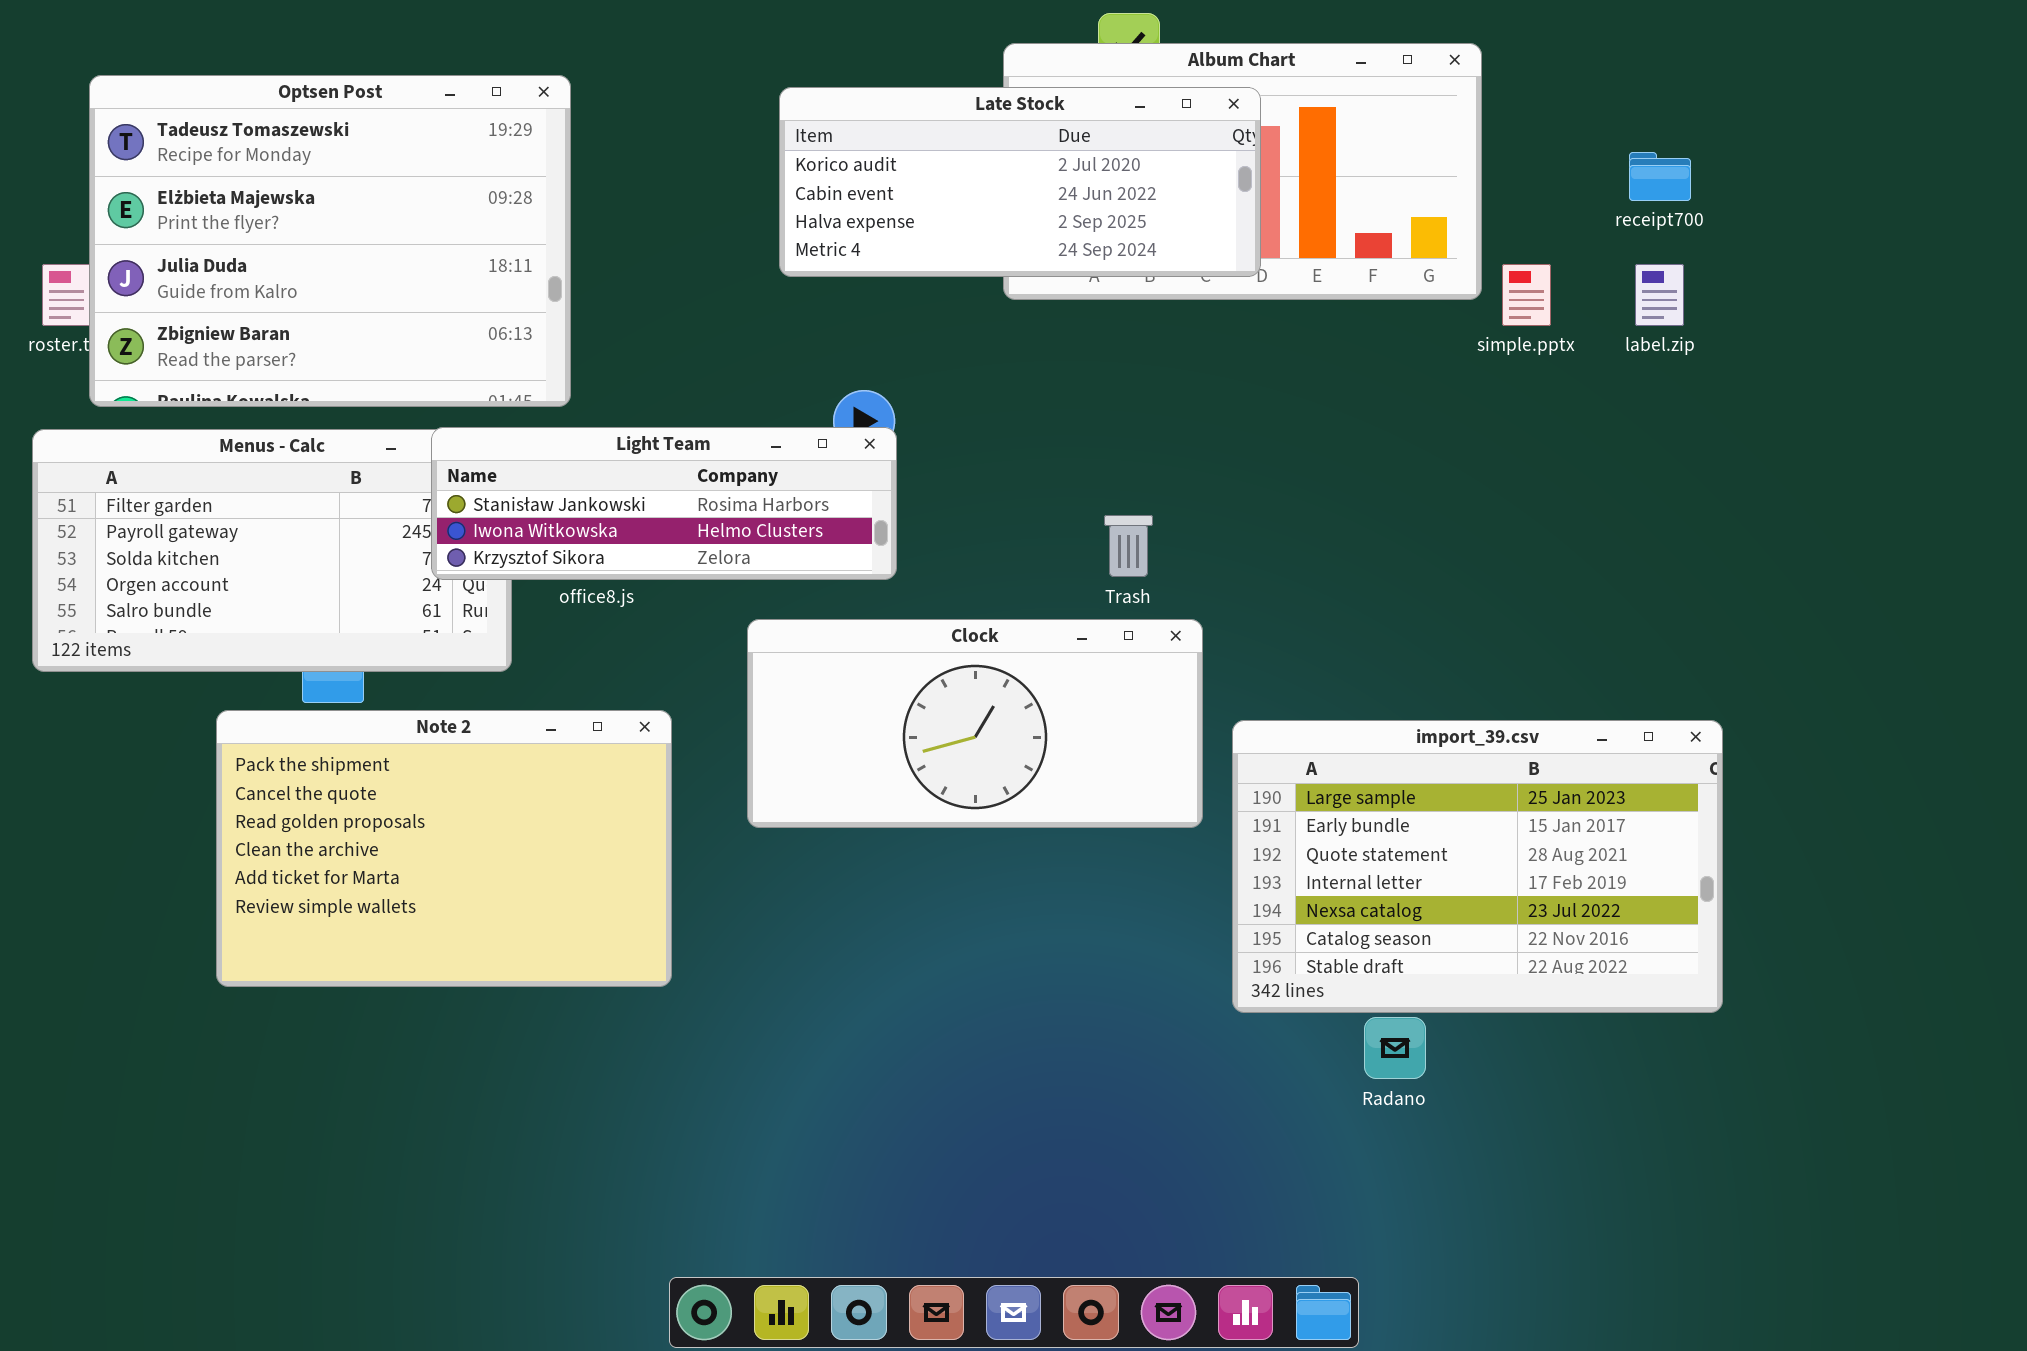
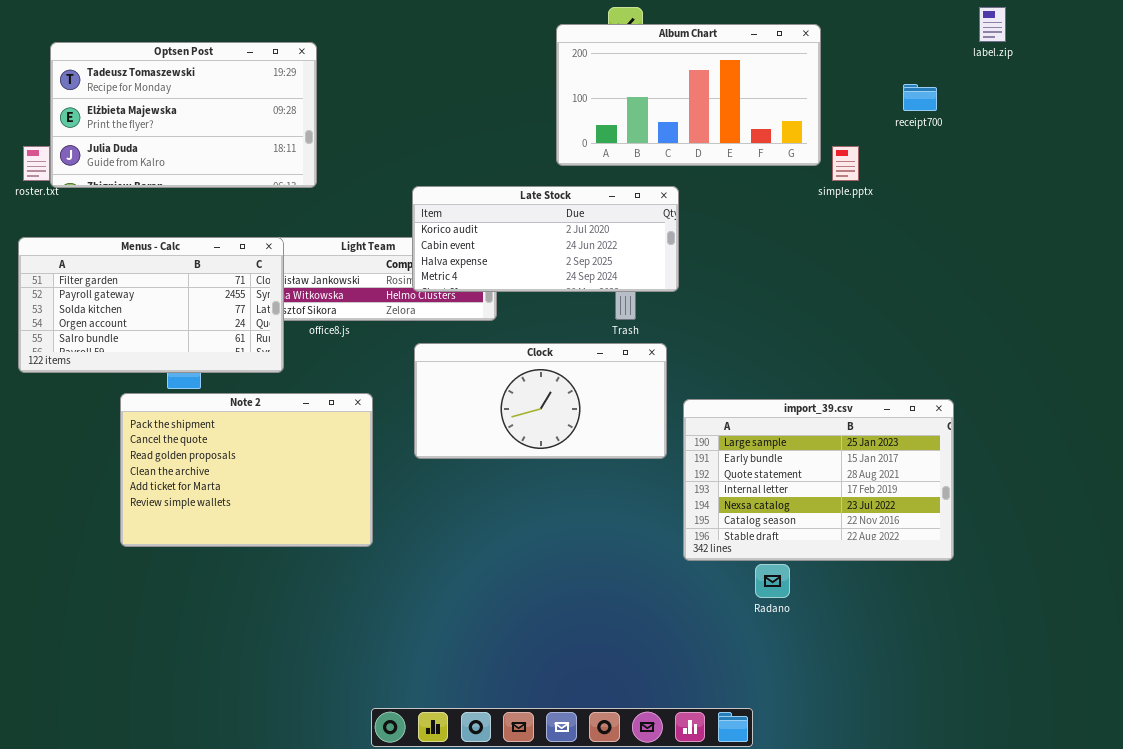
Optsen Post: [89,75,571,407] -> [50,42,317,188], resized
Late Stock: [779,87,1261,277] -> [412,186,679,292], moved
label.zip: [1635,264,1684,326] -> [979,7,1006,42], moved
Menus - Calc: [32,429,512,672] -> [18,237,284,373], raised

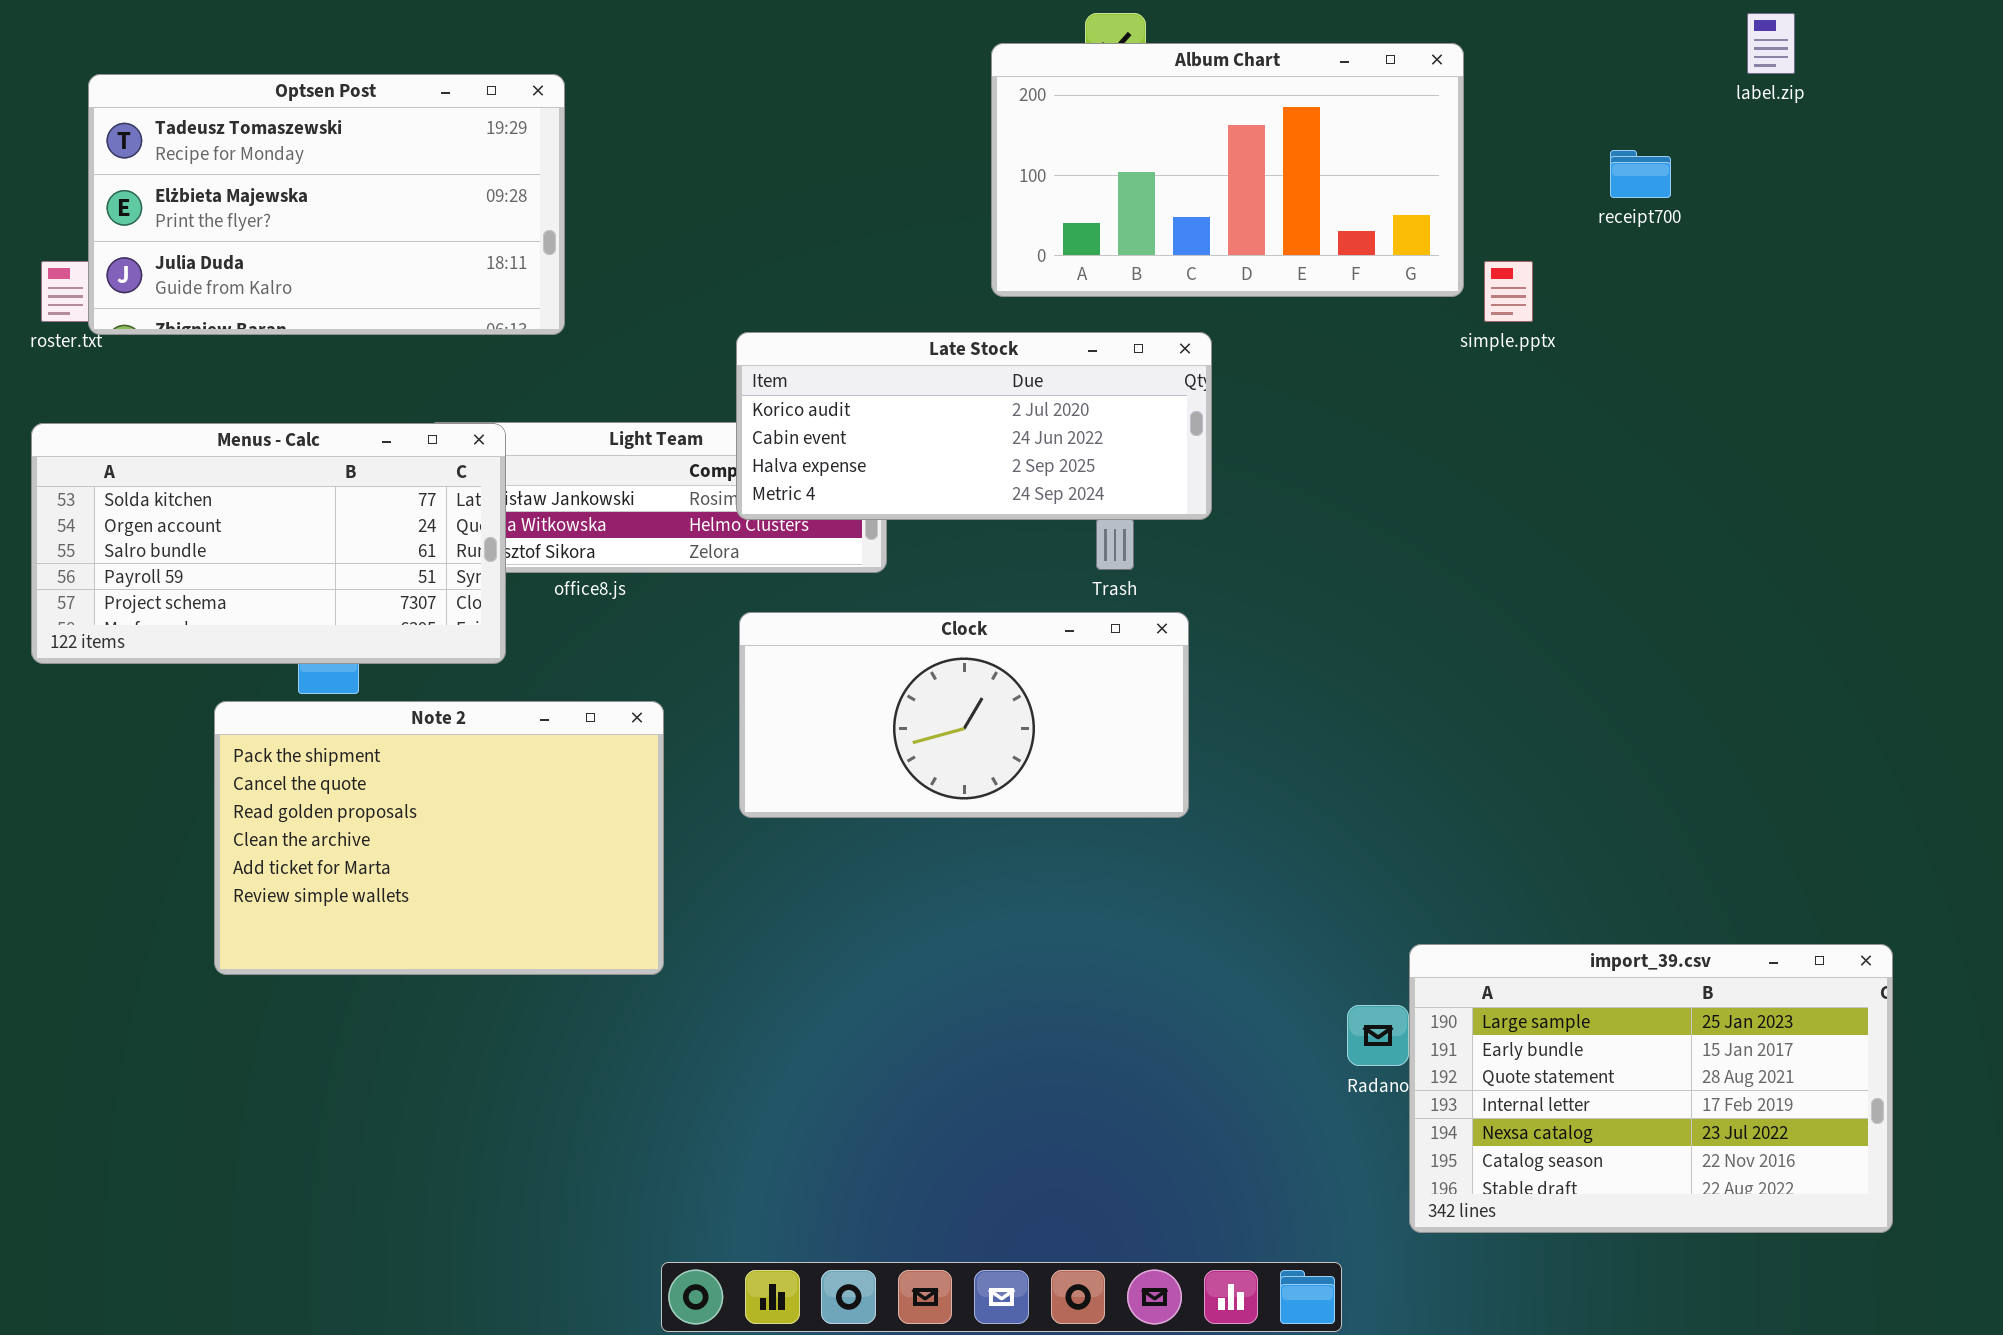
Menus - Calc: [18,237,284,373] -> [31,423,506,664], scrolled down 2 rows
import_39.csv: [683,399,954,561] -> [1409,944,1893,1233], moved

